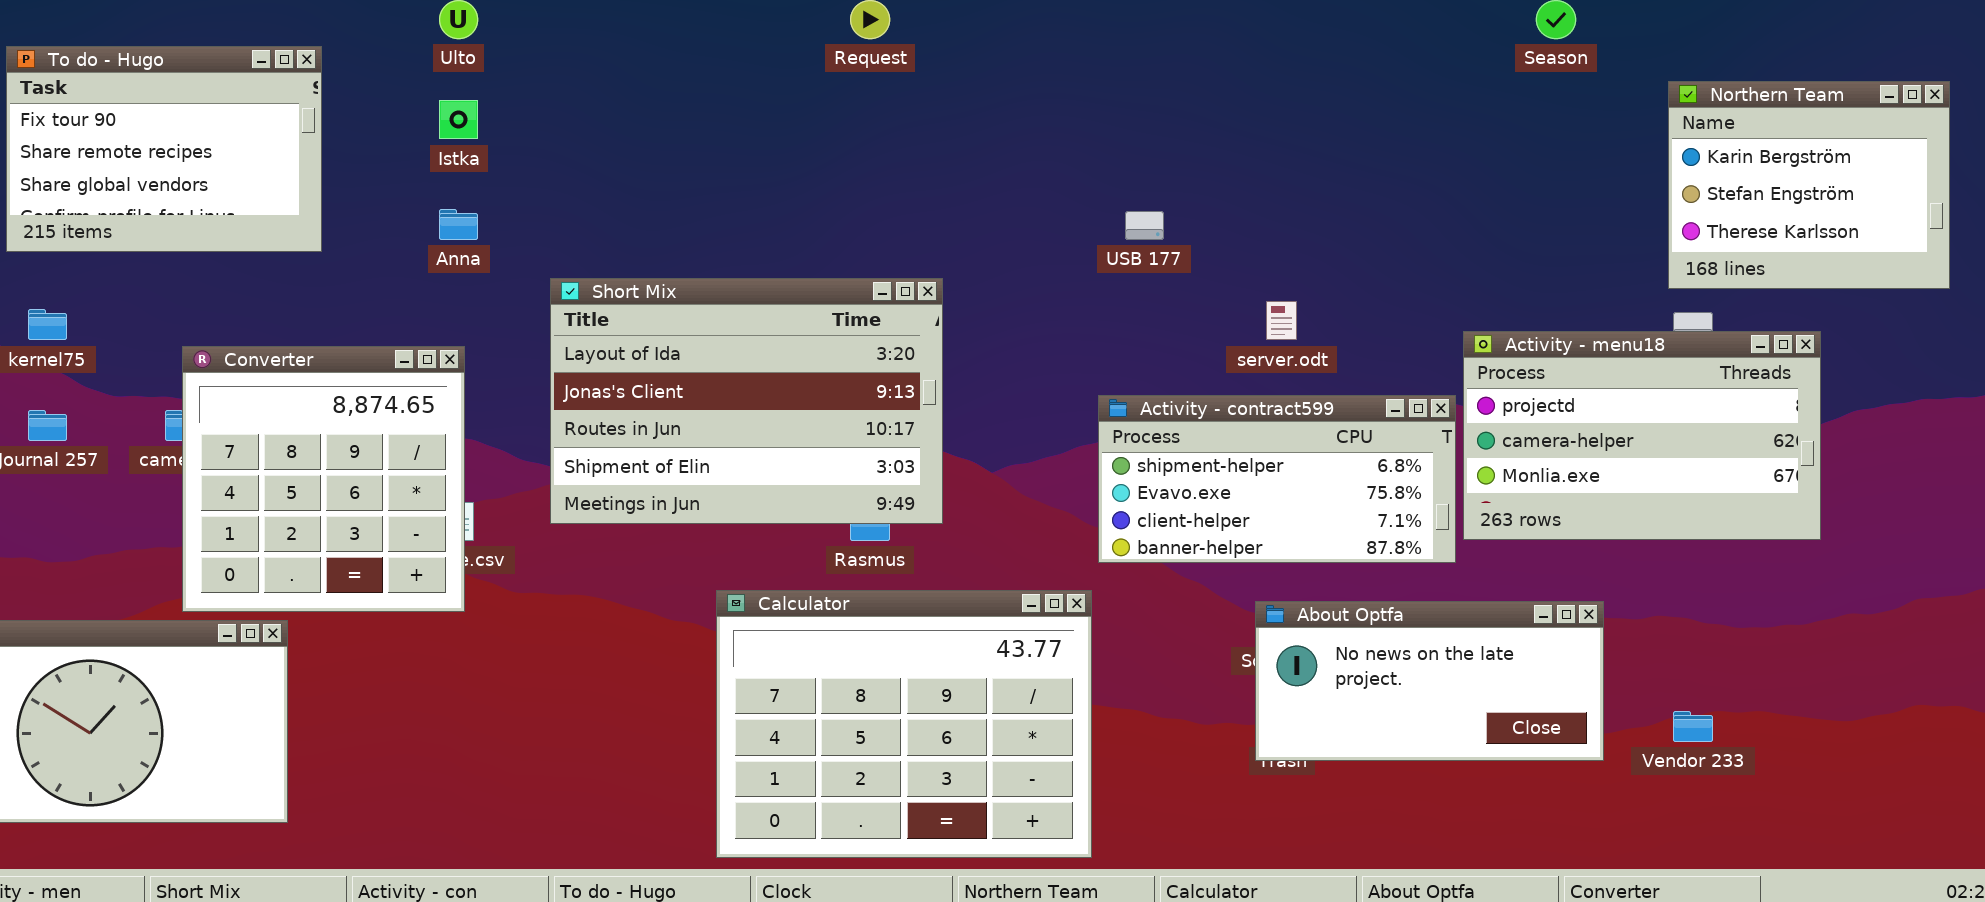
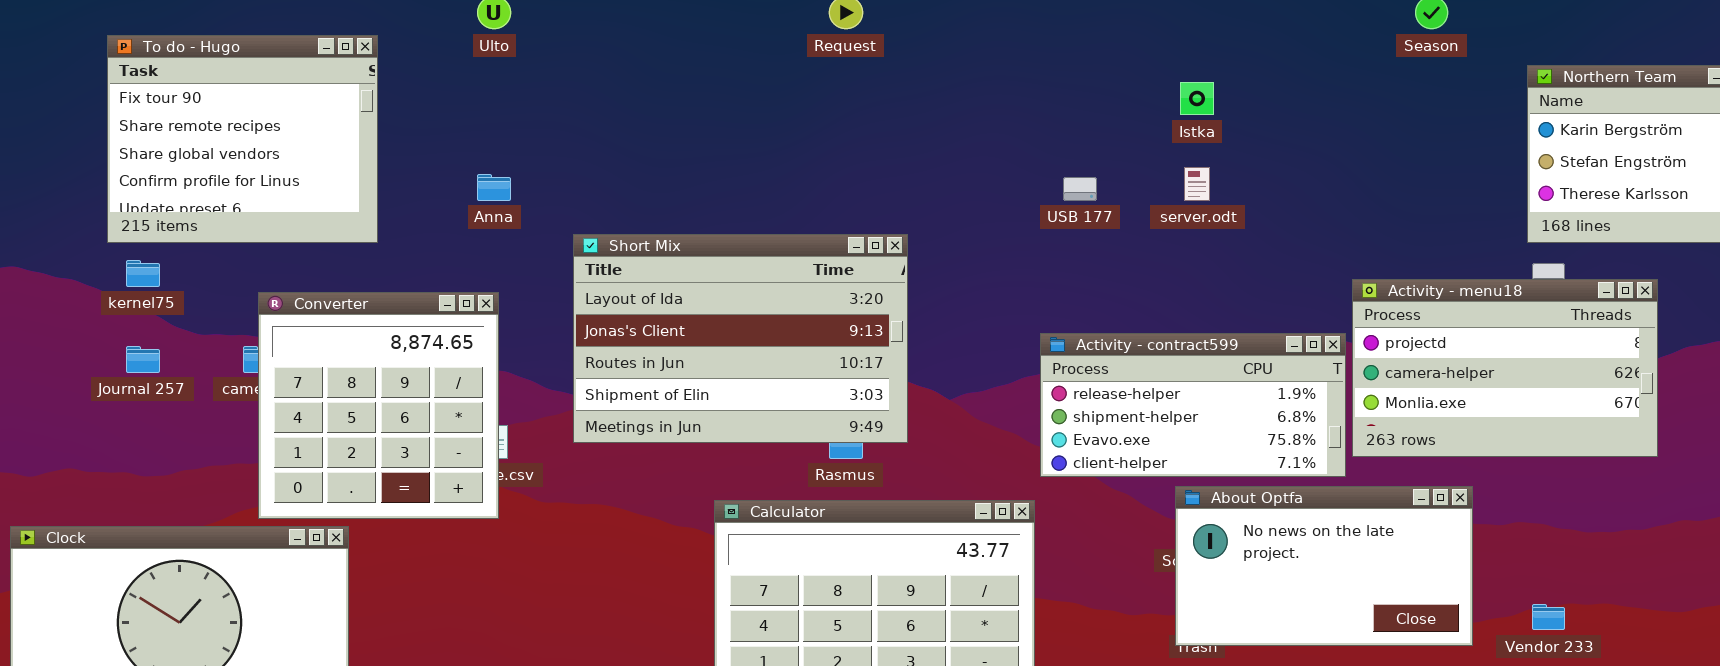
To do - Hugo: [6,46,322,252] -> [107,35,378,243], resized
Istka: [439,100,478,139] -> [1180,82,1214,115], moved
server.odt: [1266,301,1297,340] -> [1184,167,1210,201], moved
Activity - contract599: [1098,395,1456,563] -> [1040,333,1346,477], scrolled up 1 row
About Optfa: [1255,601,1604,761] -> [1175,486,1473,646], resized

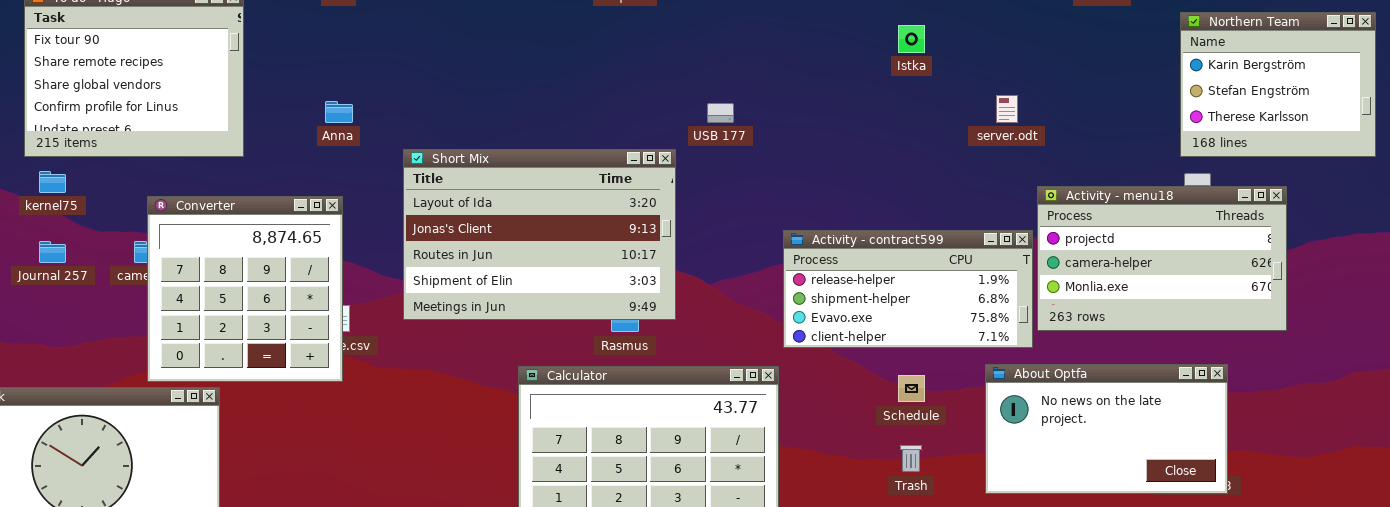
server.odt: [1184,167,1210,201] -> [996,95,1018,123], moved
USB 177: [1063,177,1097,201] -> [707,103,734,123], moved
About Optfa: [1175,486,1473,646] -> [985,364,1228,494], moved

